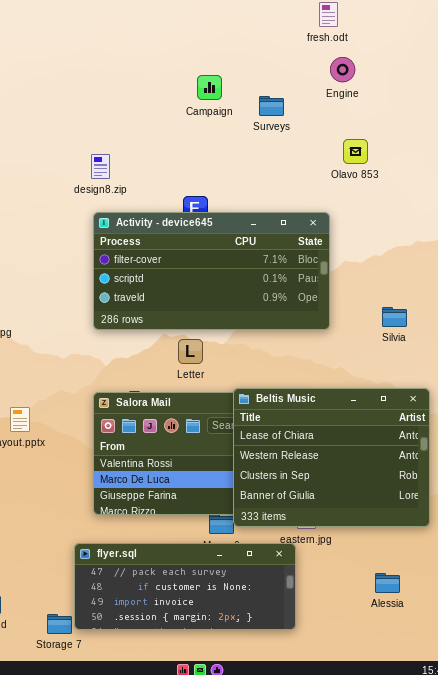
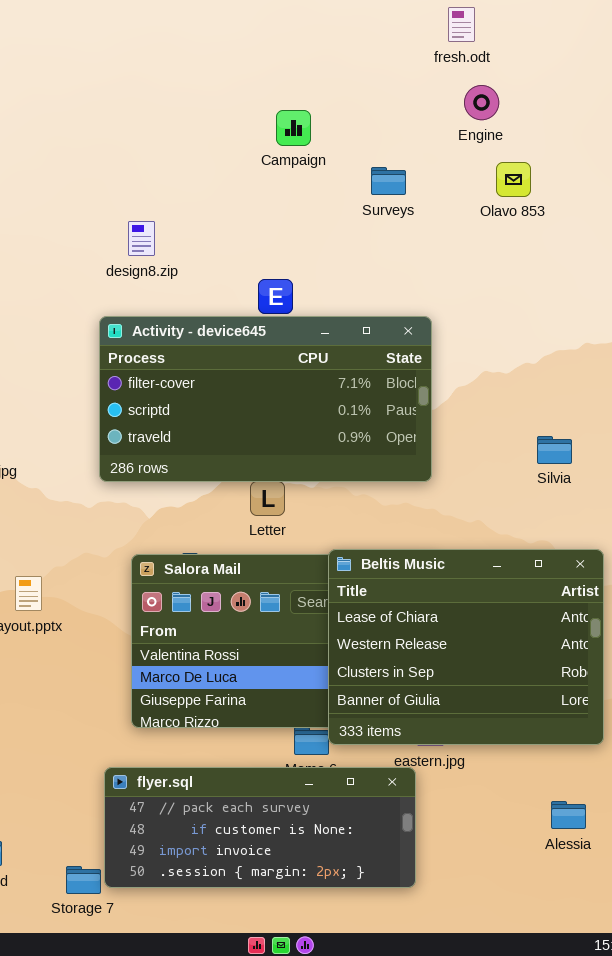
Surveys: [259,96,284,116] -> [371,167,406,195], moved
Olavo 853: [343,139,368,164] -> [496,162,531,197], moved
Activity - device645: [93,212,330,330] -> [99,316,432,482], moved
Alessia: [375,573,400,593] -> [551,801,586,829], moved

